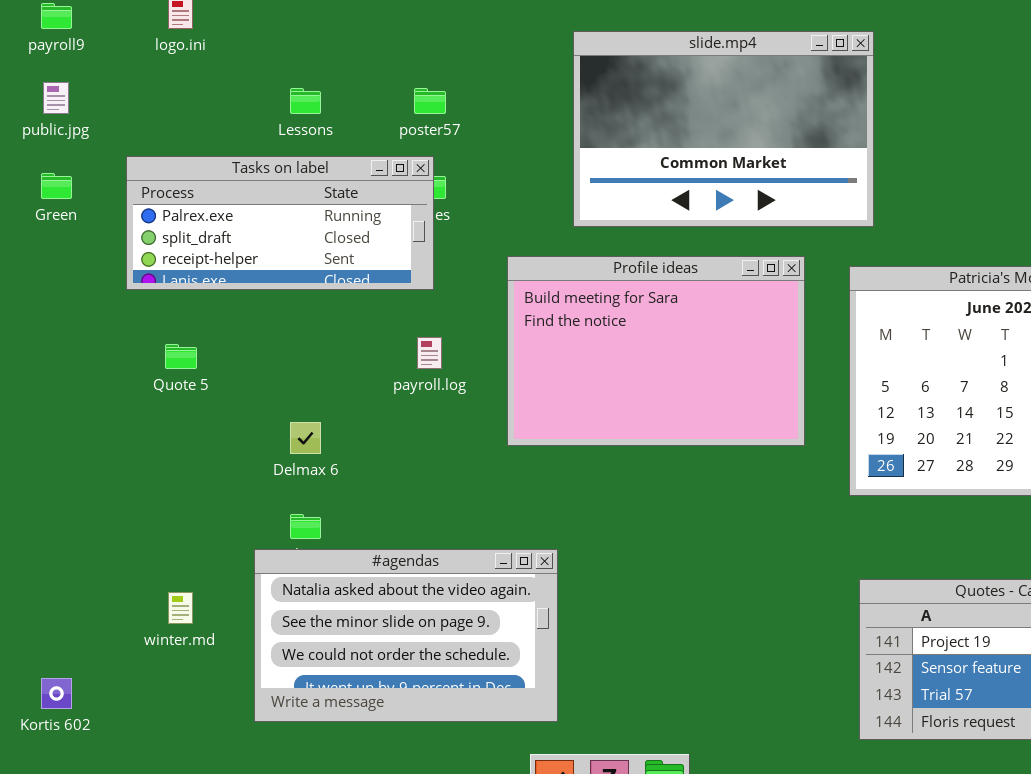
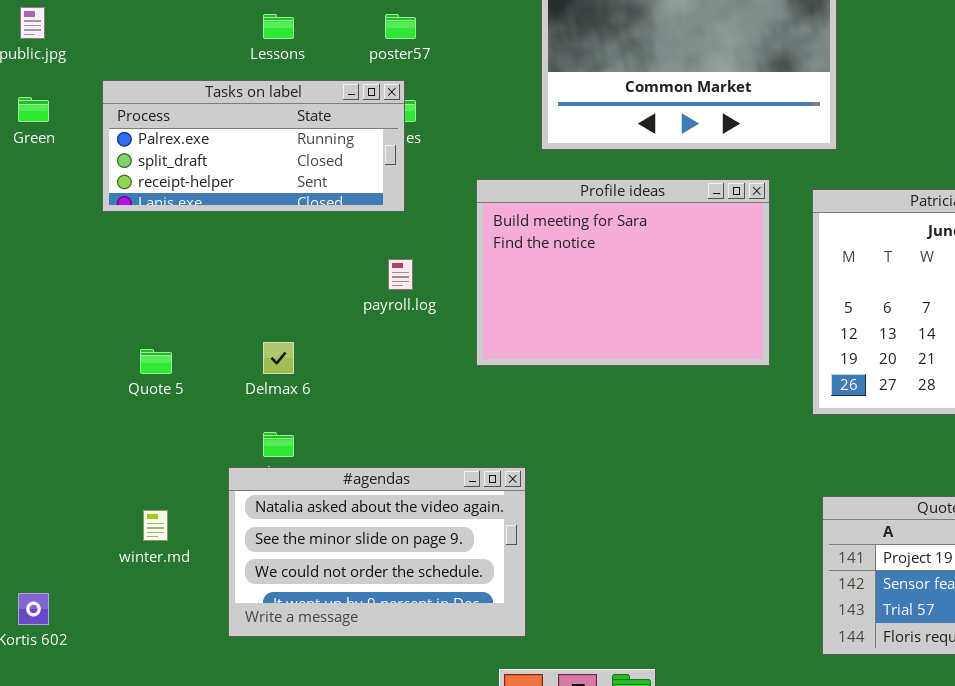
Quote 5: [165,344,197,369] -> [140,349,172,374], moved

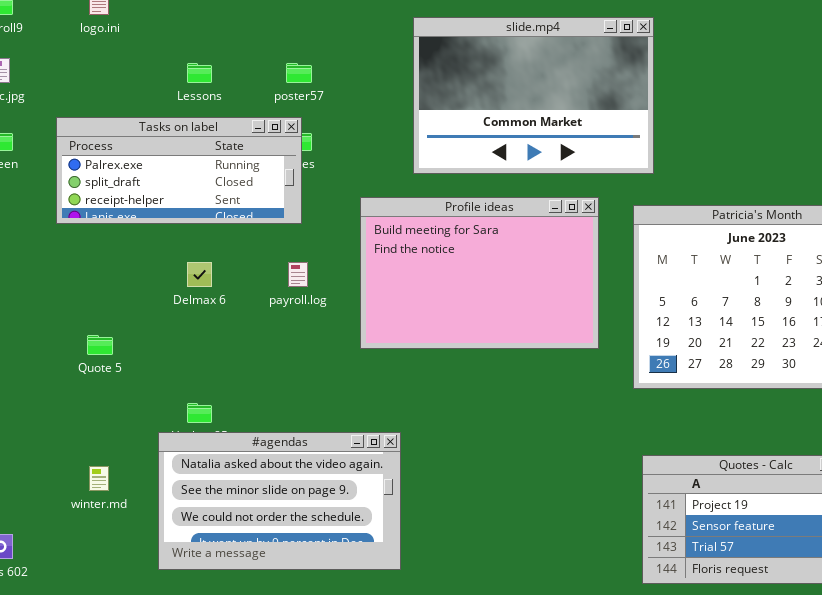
Delmax 6: [263,342,294,374] -> [187,262,212,287], moved

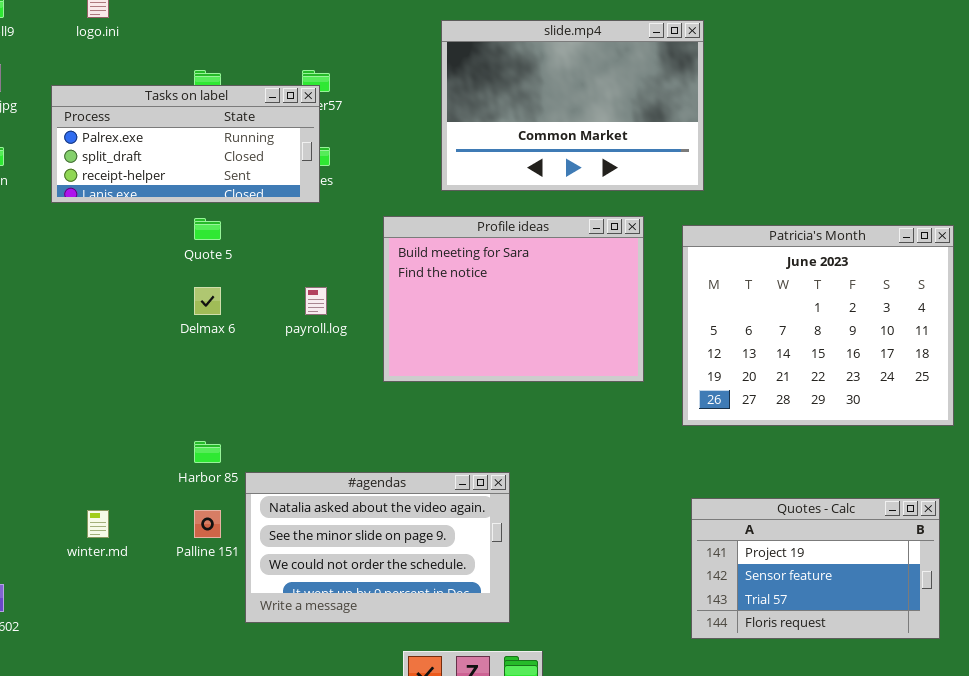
Tasks on label: [56,117,302,224] -> [51,85,320,203], moved
Quote 5: [87,335,113,355] -> [194,218,221,240], moved
#agendas: [158,432,401,570] -> [245,472,510,623], moved

